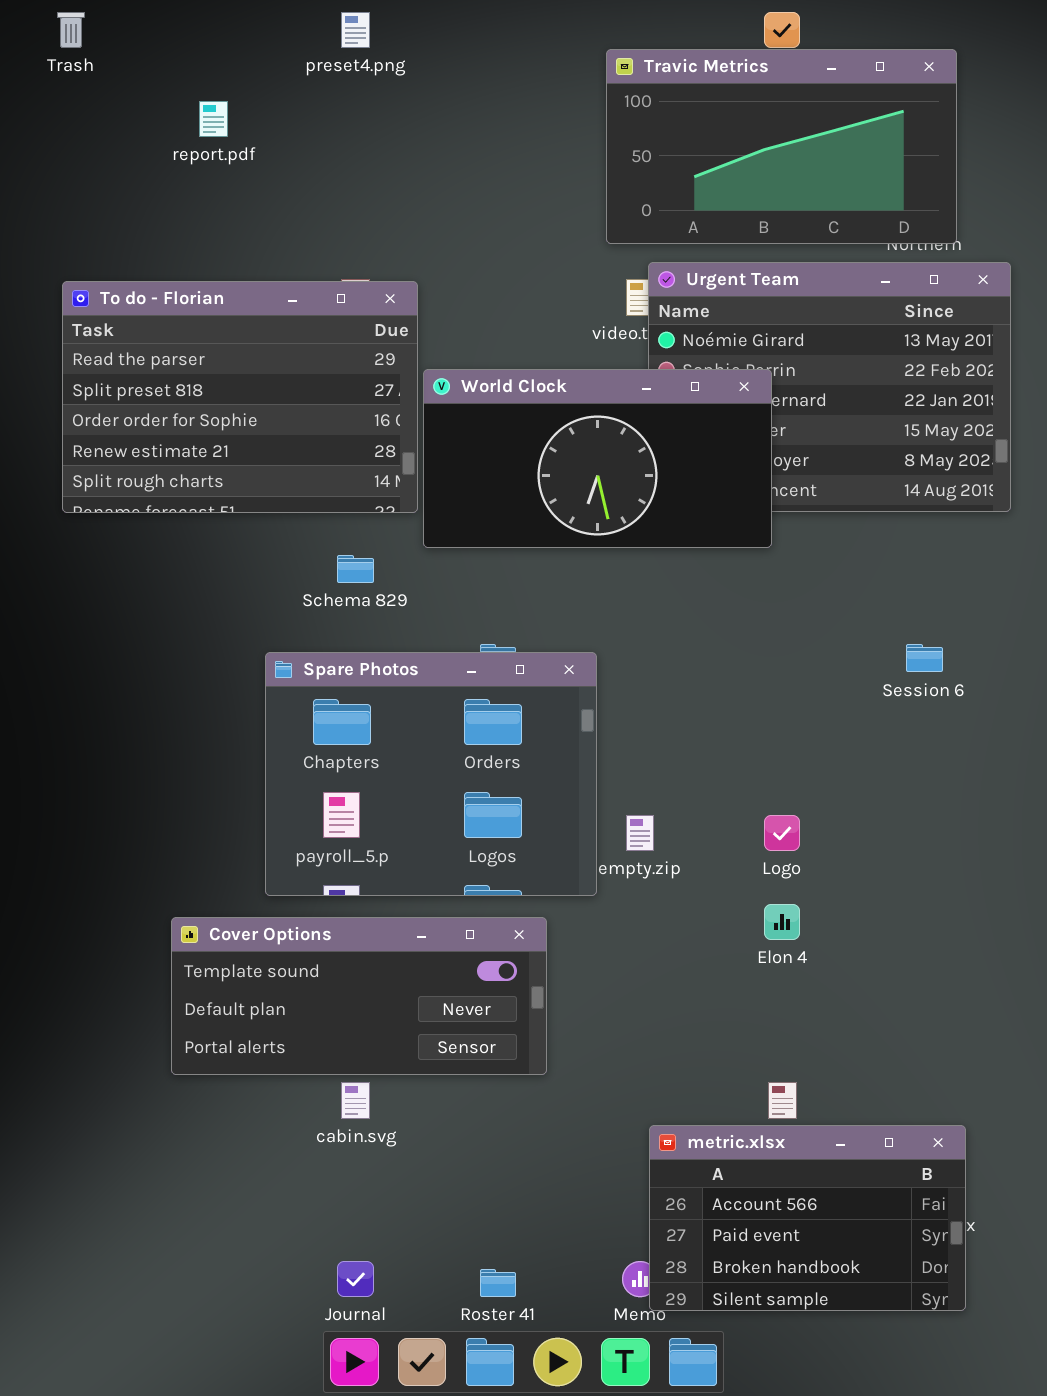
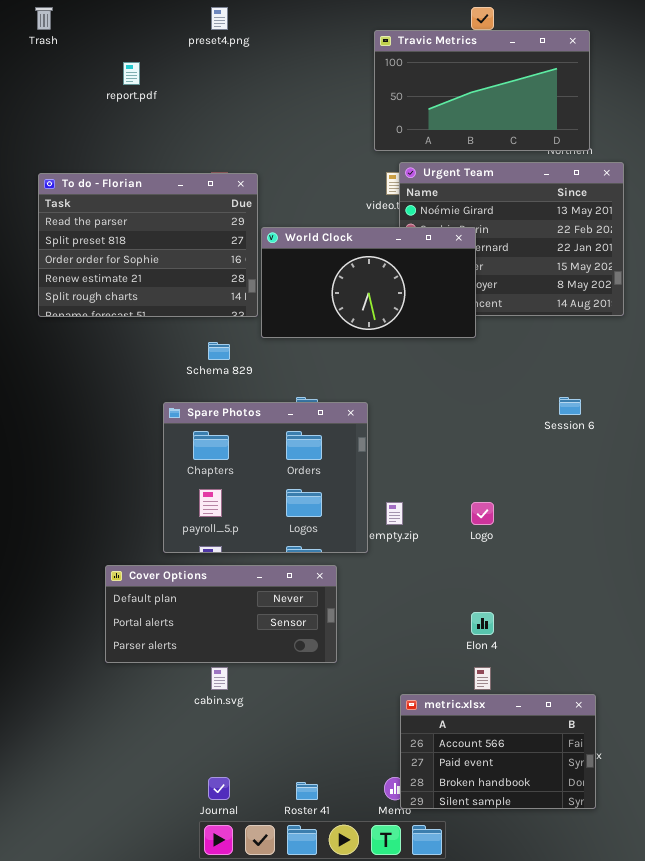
Elon 4: [764,904,800,940] -> [471,612,494,635], moved
Cover Options: [171,917,547,1075] -> [105,565,337,663], scrolled down 1 row

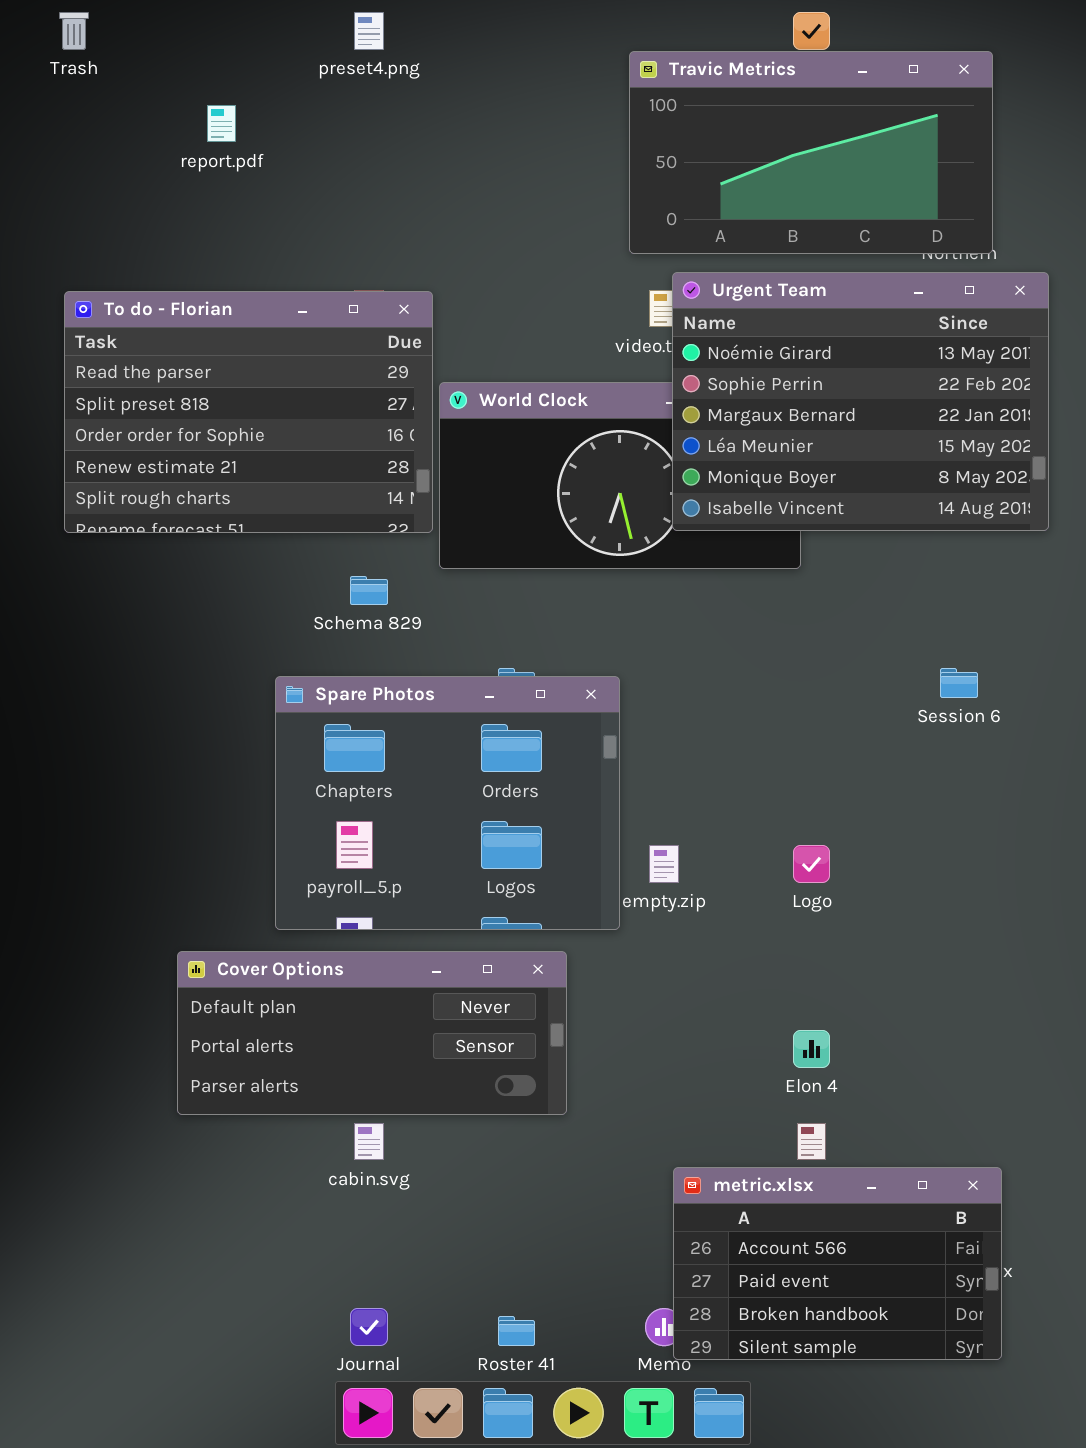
Urgent Team: [399,162,624,316] -> [672,272,1049,531], raised

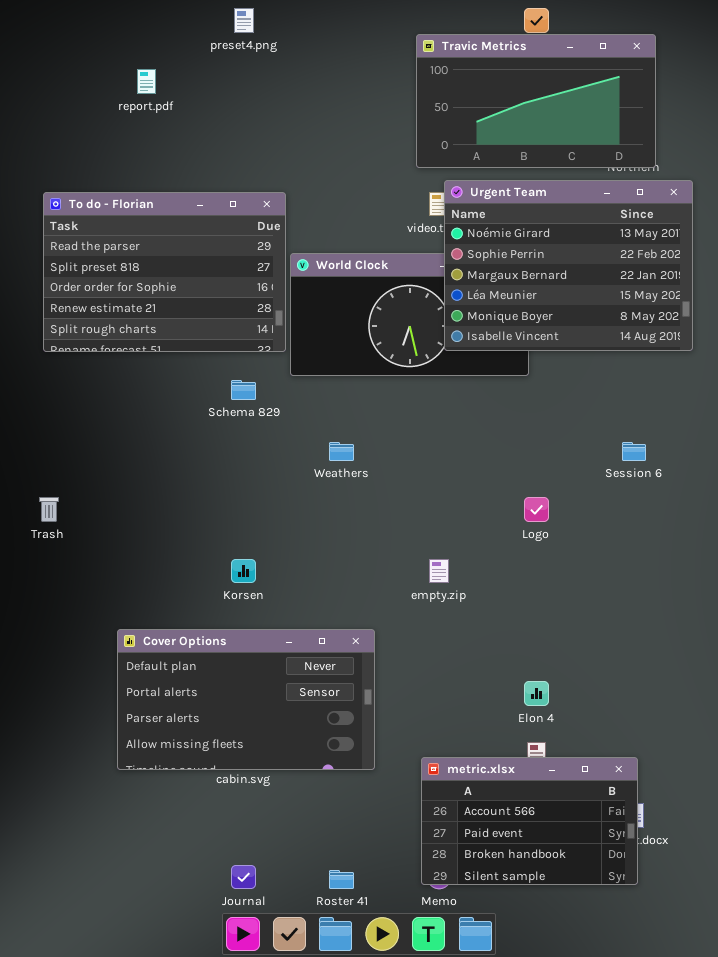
Trash: [59,12,89,50] -> [39,497,59,522], moved
Spare Photos: [275,676,620,930] -> none, closed
Logo: [793,845,830,883] -> [524,497,549,522], moved
Cover Options: [177,951,567,1115] -> [117,629,375,770], resized
metric.xlsx: [673,1167,1002,1360] -> [421,757,638,885], moved

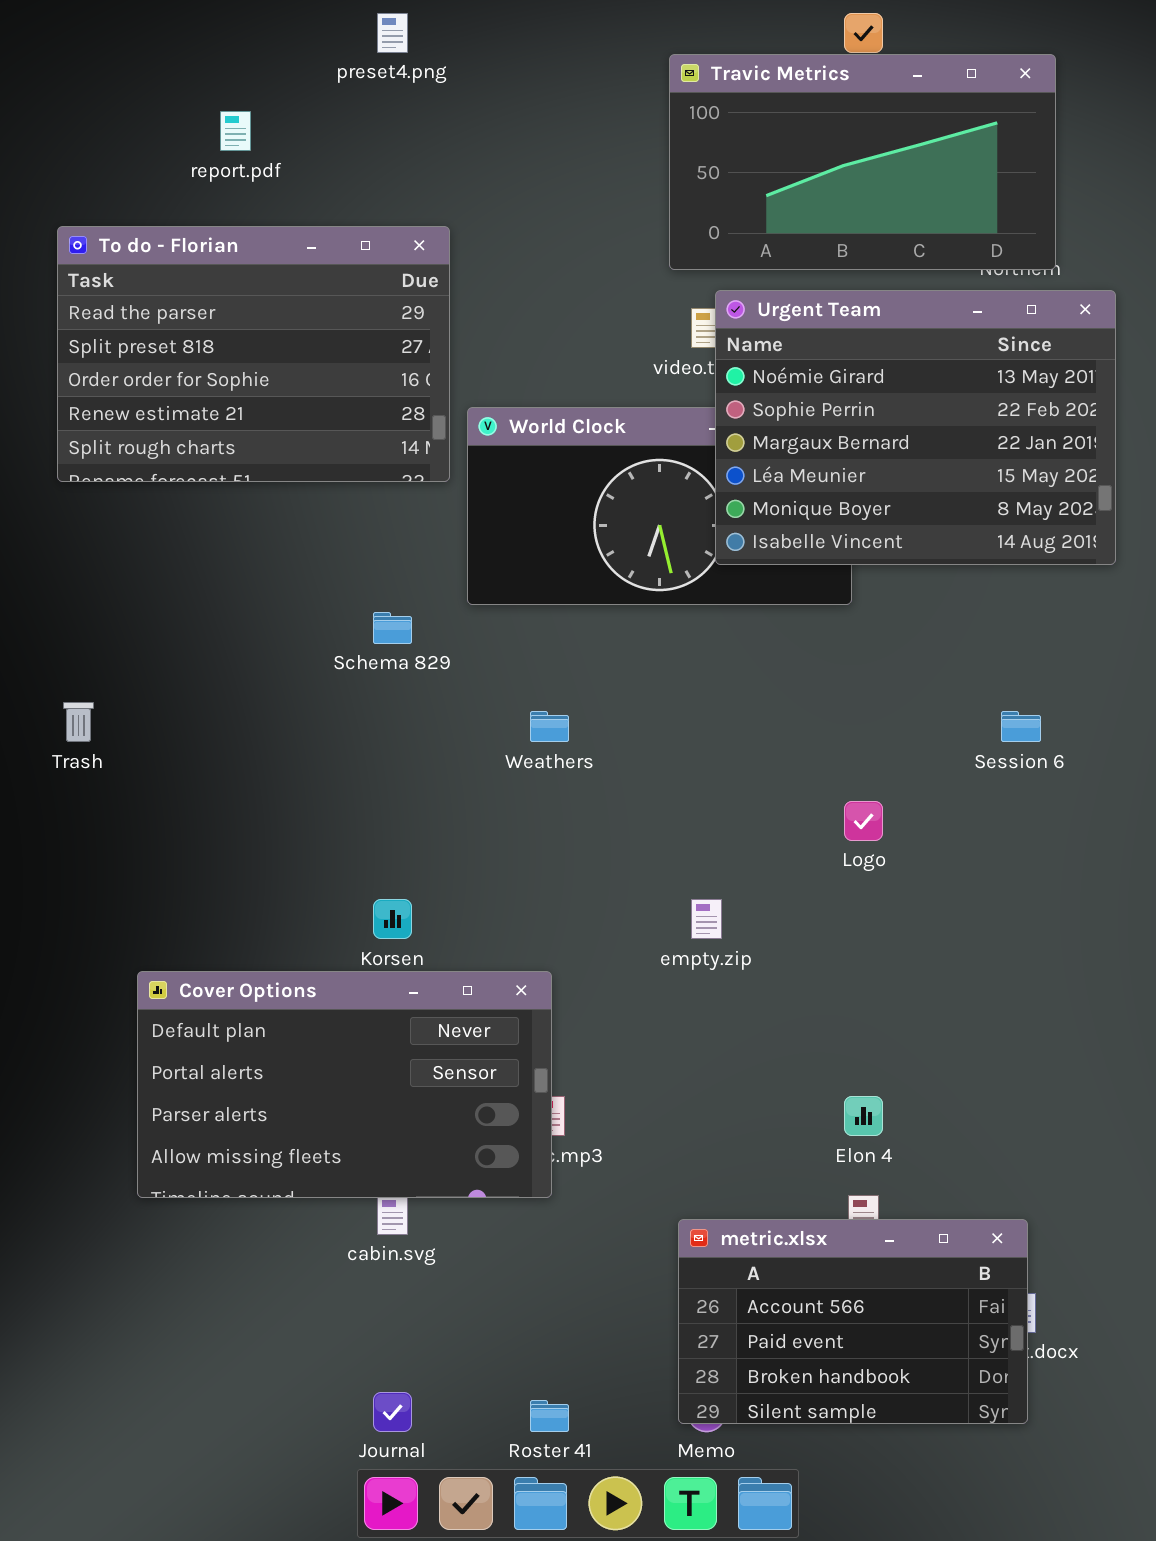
To do - Florian: [43,192,286,352] -> [57,226,450,482], moved
Trash: [39,497,59,522] -> [63,702,94,742], moved
Cover Options: [117,629,375,770] -> [137,971,552,1198], moved

